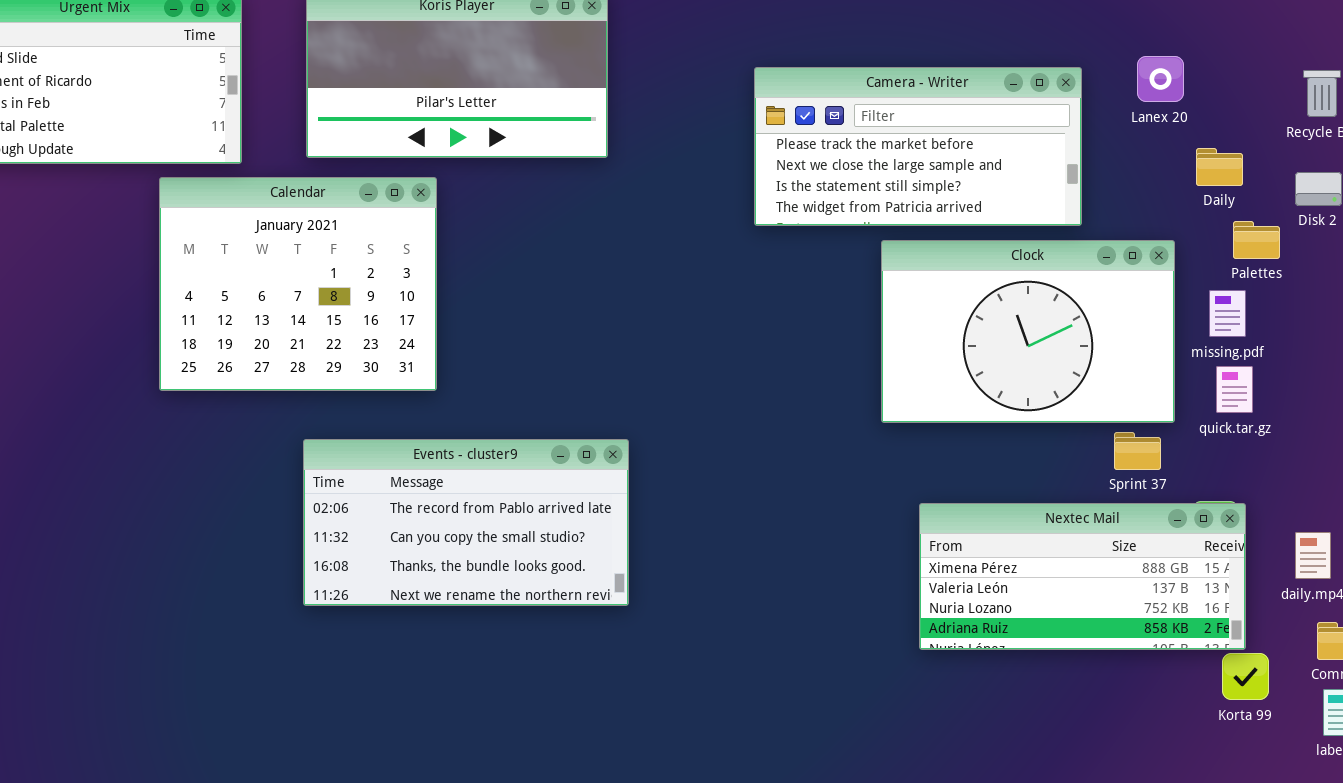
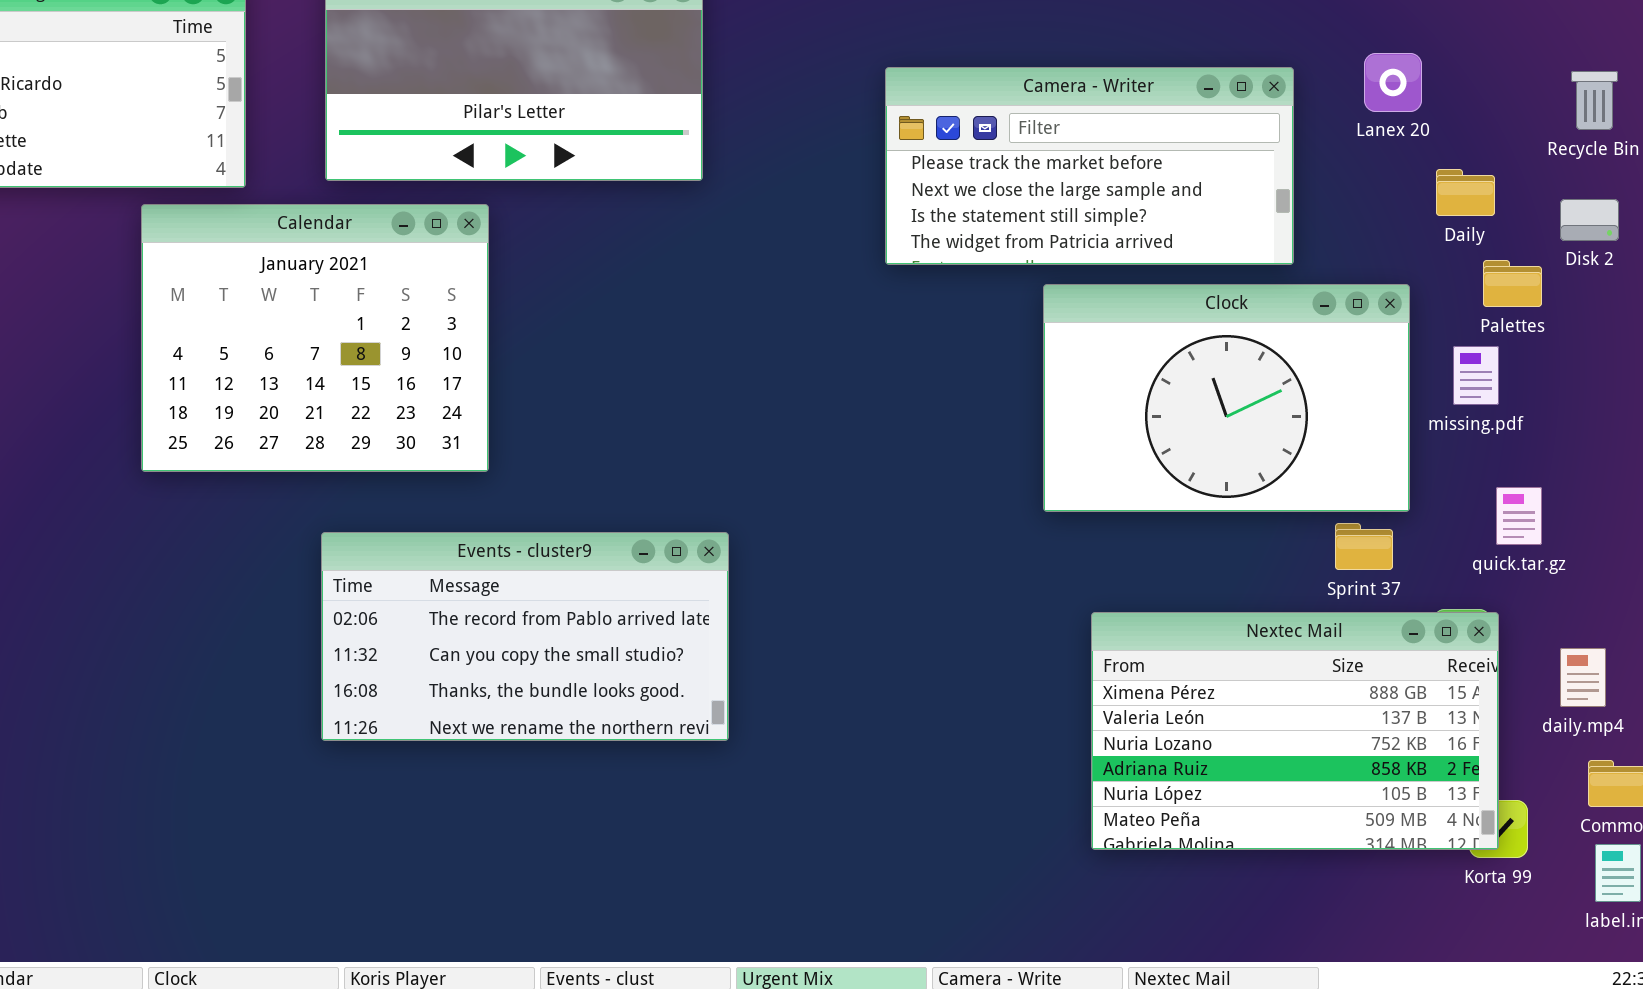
quick.tar.gz: [1216,366,1253,413] -> [1496,487,1542,545], moved
Nextec Mail: [919,503,1246,650] -> [1091,612,1499,850], resized

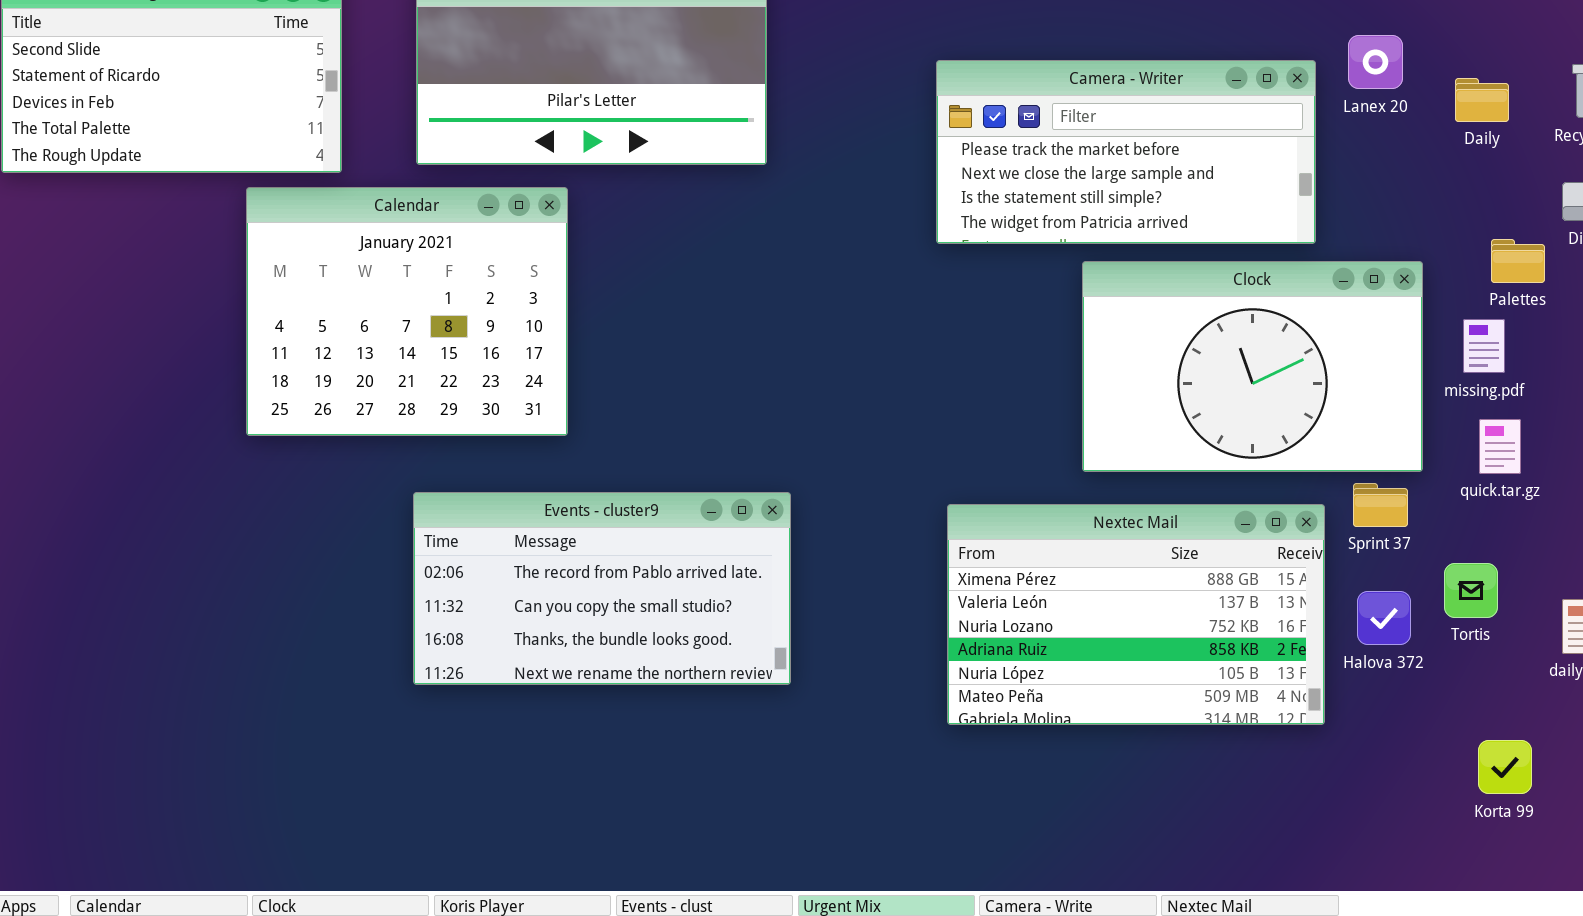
Lanex 20: [1364,53,1422,112] -> [1348,35,1403,89], moved
Daily: [1436,169,1495,216] -> [1455,78,1509,122], moved
quick.tar.gz: [1496,487,1542,545] -> [1479,419,1521,474], moved
Nextec Mail: [1091,612,1499,850] -> [947,504,1325,725], moved

